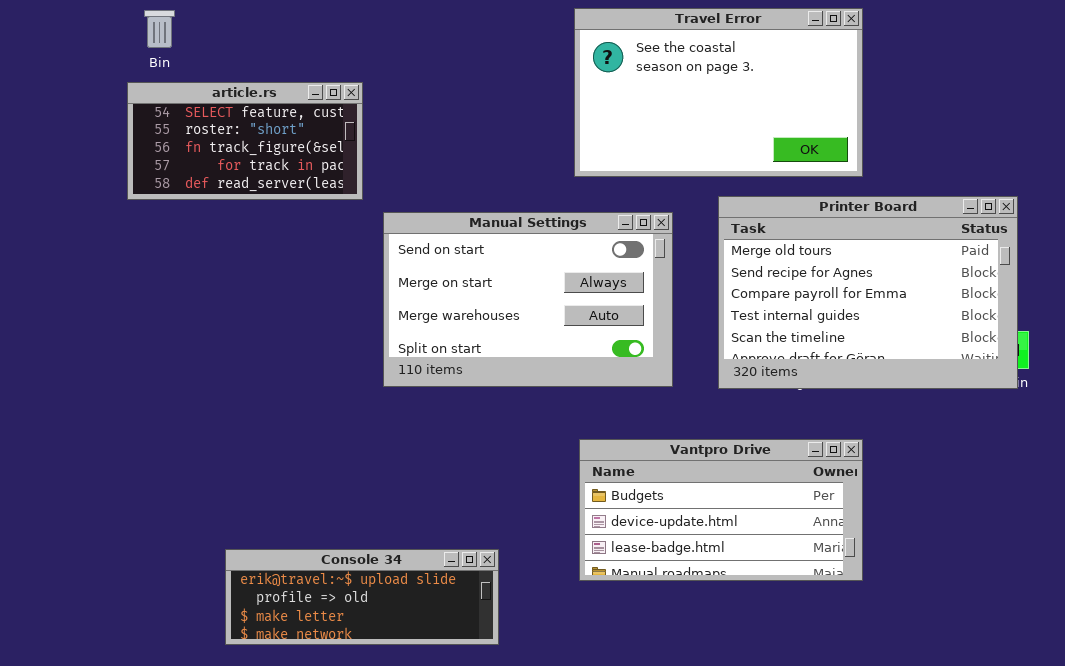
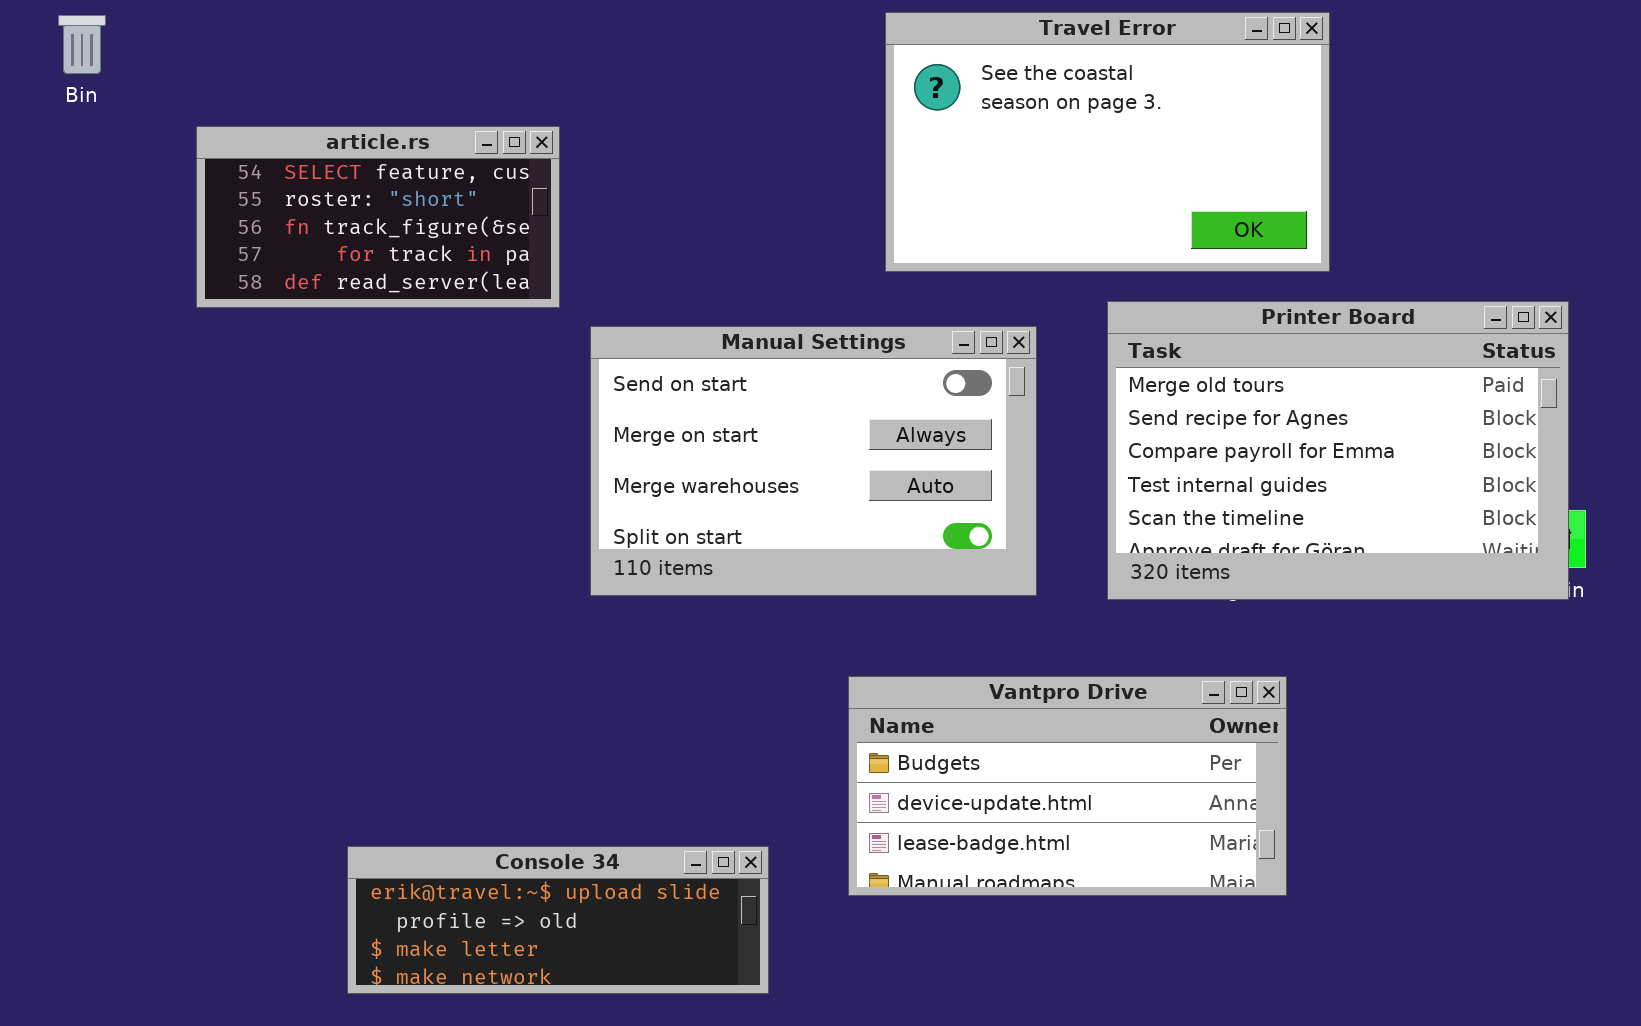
Bin: [144,10,175,48] -> [58,15,106,74], moved
Vantpro Drive: [579,439,863,581] -> [848,676,1287,896], moved

